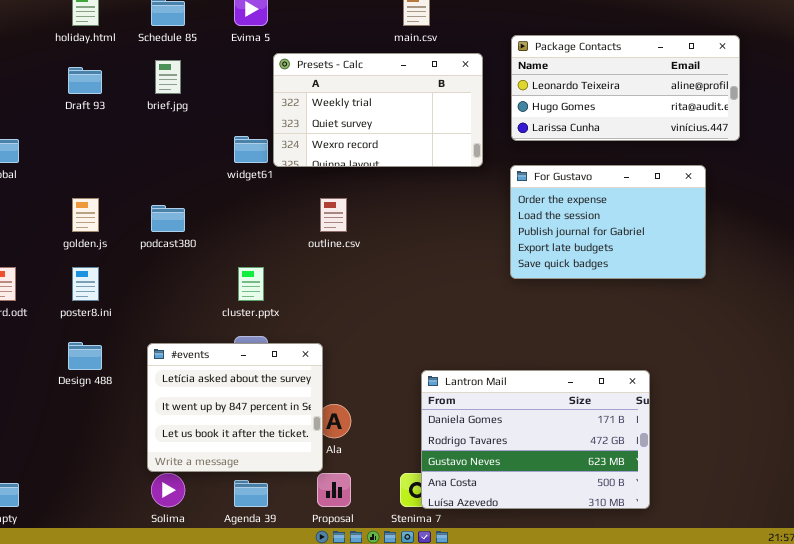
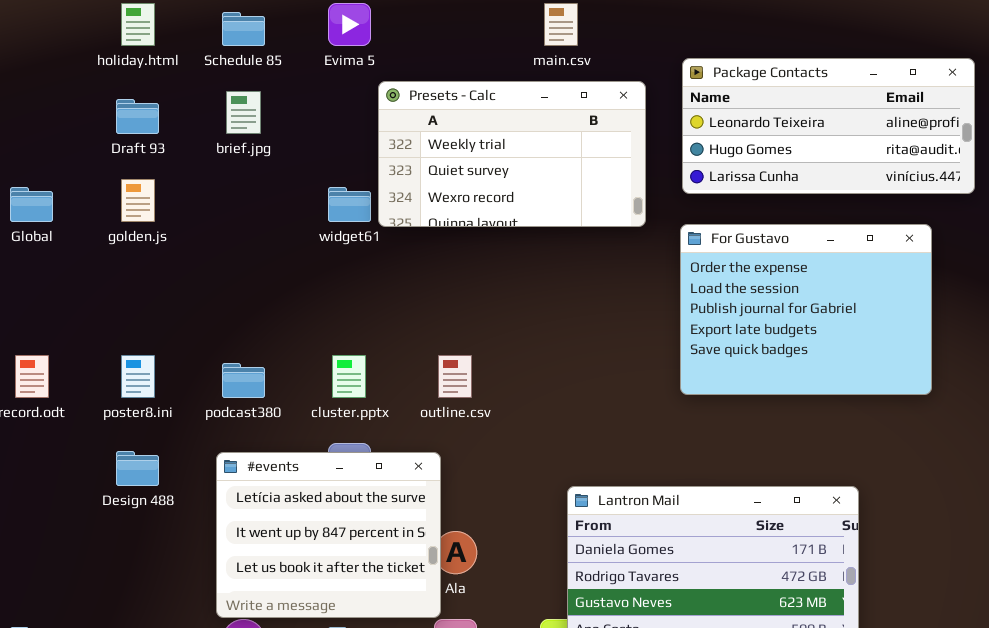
For Gustavo: [510,165,706,279] -> [680,224,932,395], resized
golden.js: [72,198,99,232] -> [121,179,155,222], moved
outline.csv: [320,198,347,232] -> [438,355,472,398], moved
podcast380: [151,205,185,232] -> [222,363,265,398], moved

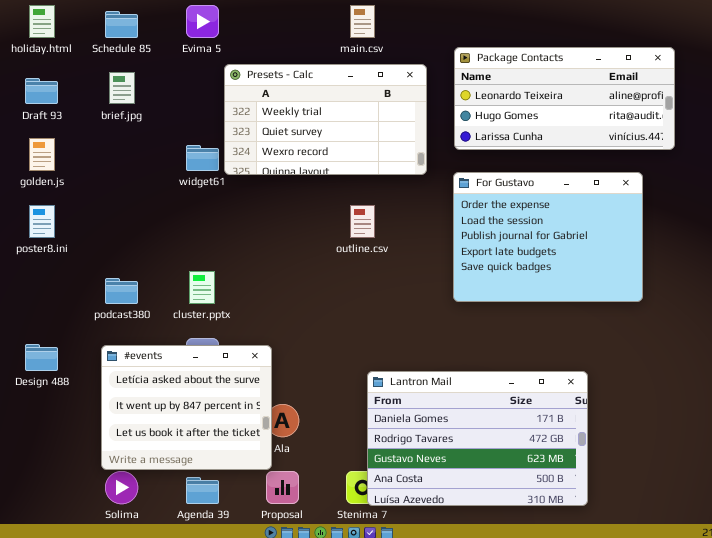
poster8.ini: [121,355,155,398] -> [29,205,55,238], moved
outline.csv: [438,355,472,398] -> [350,205,375,238], moved

